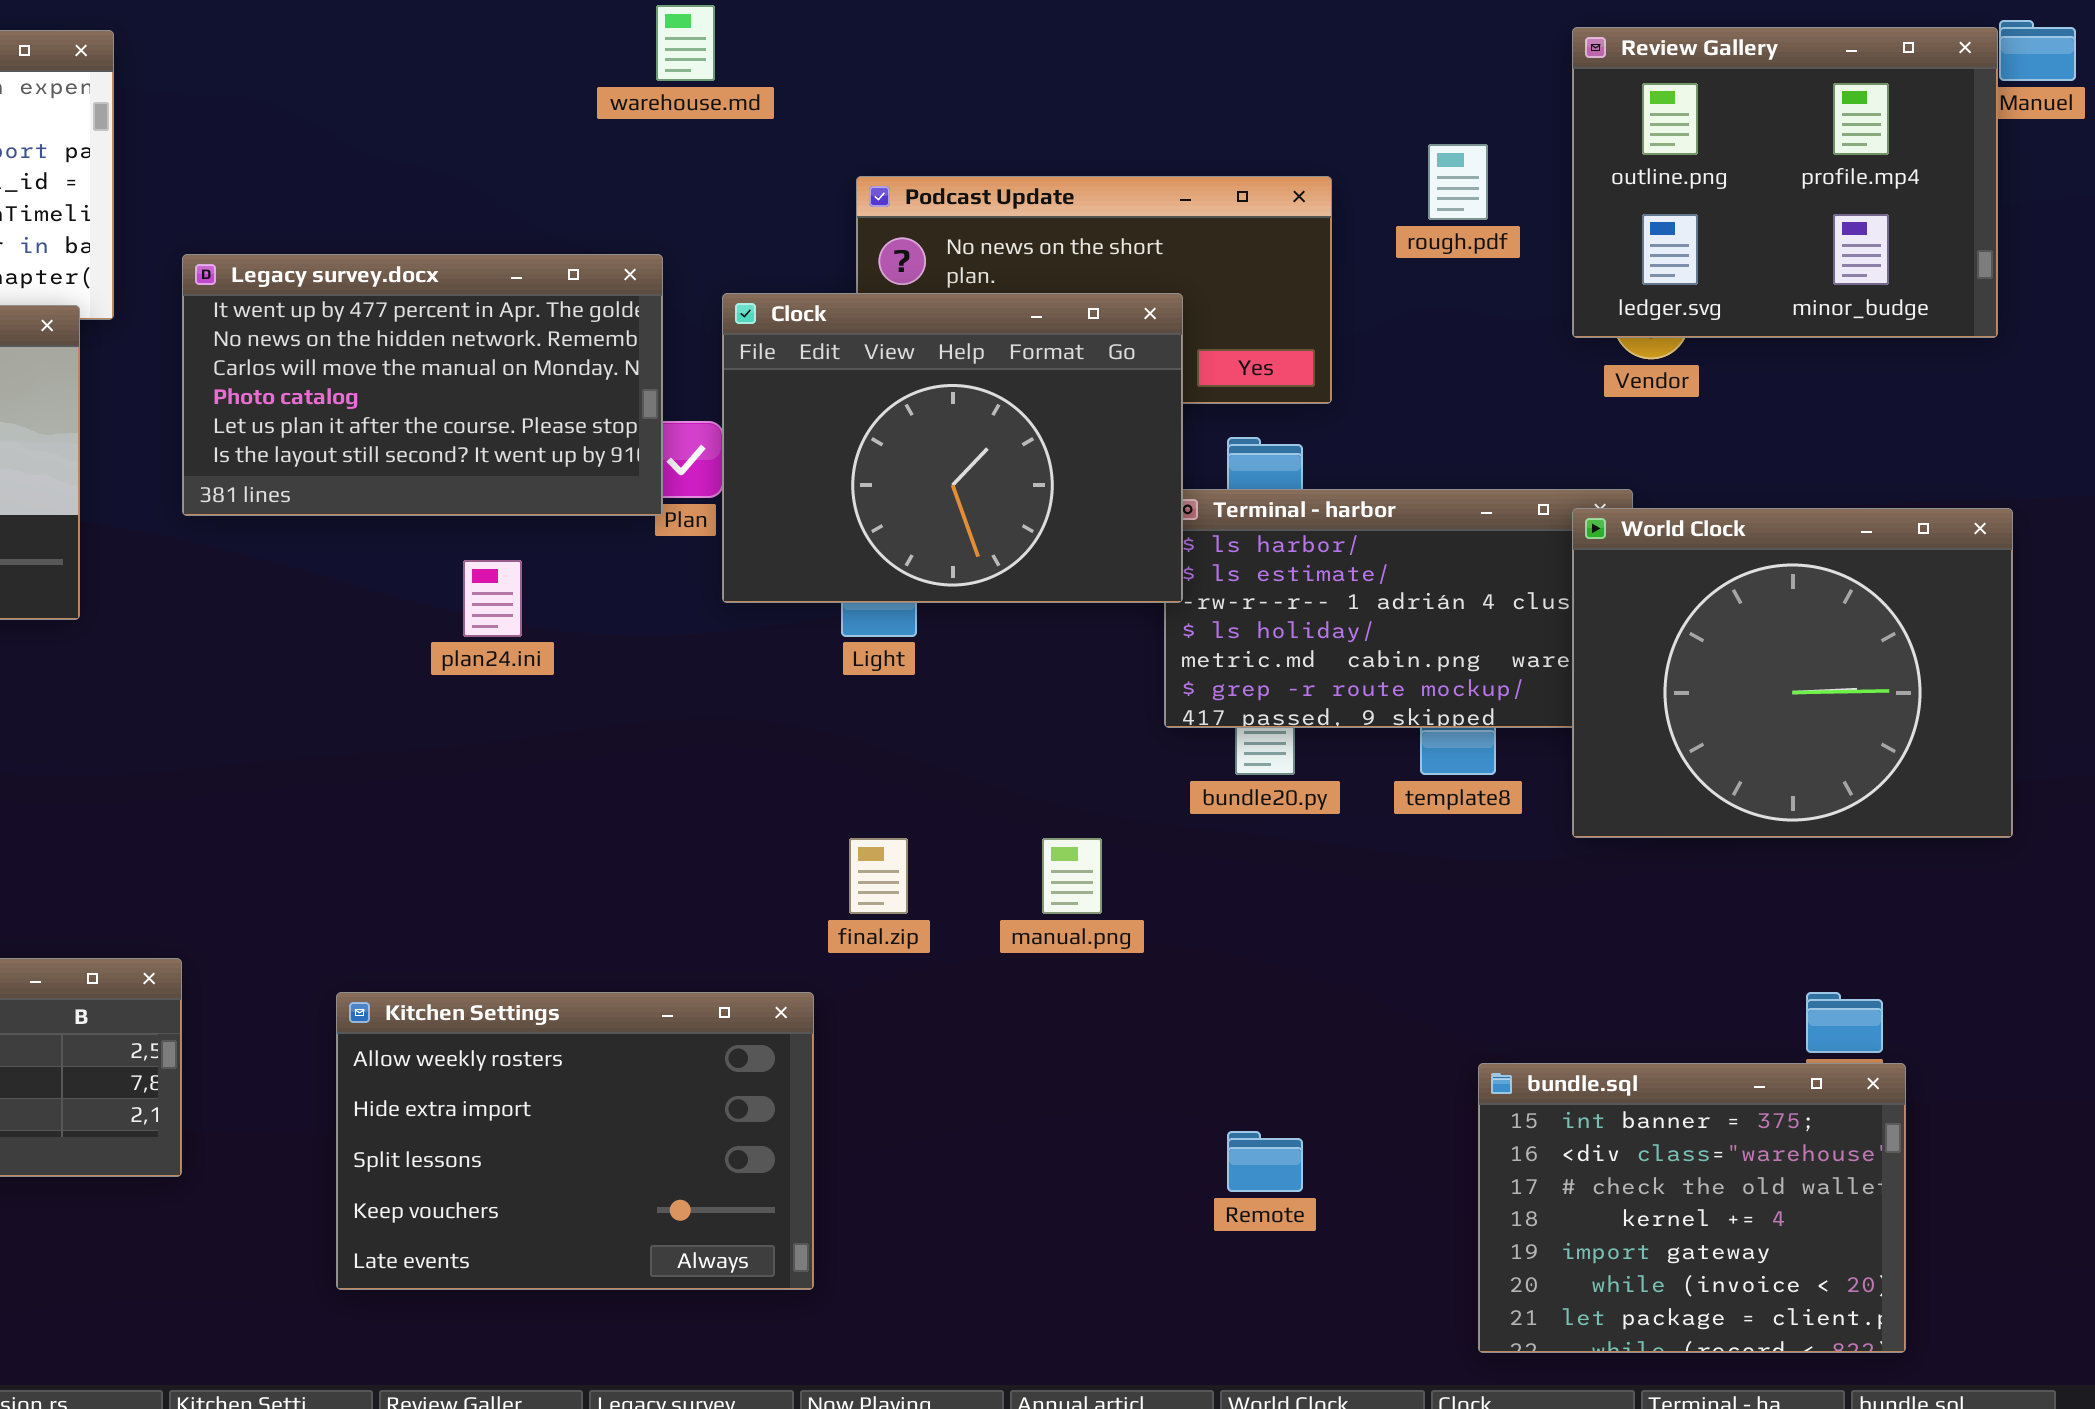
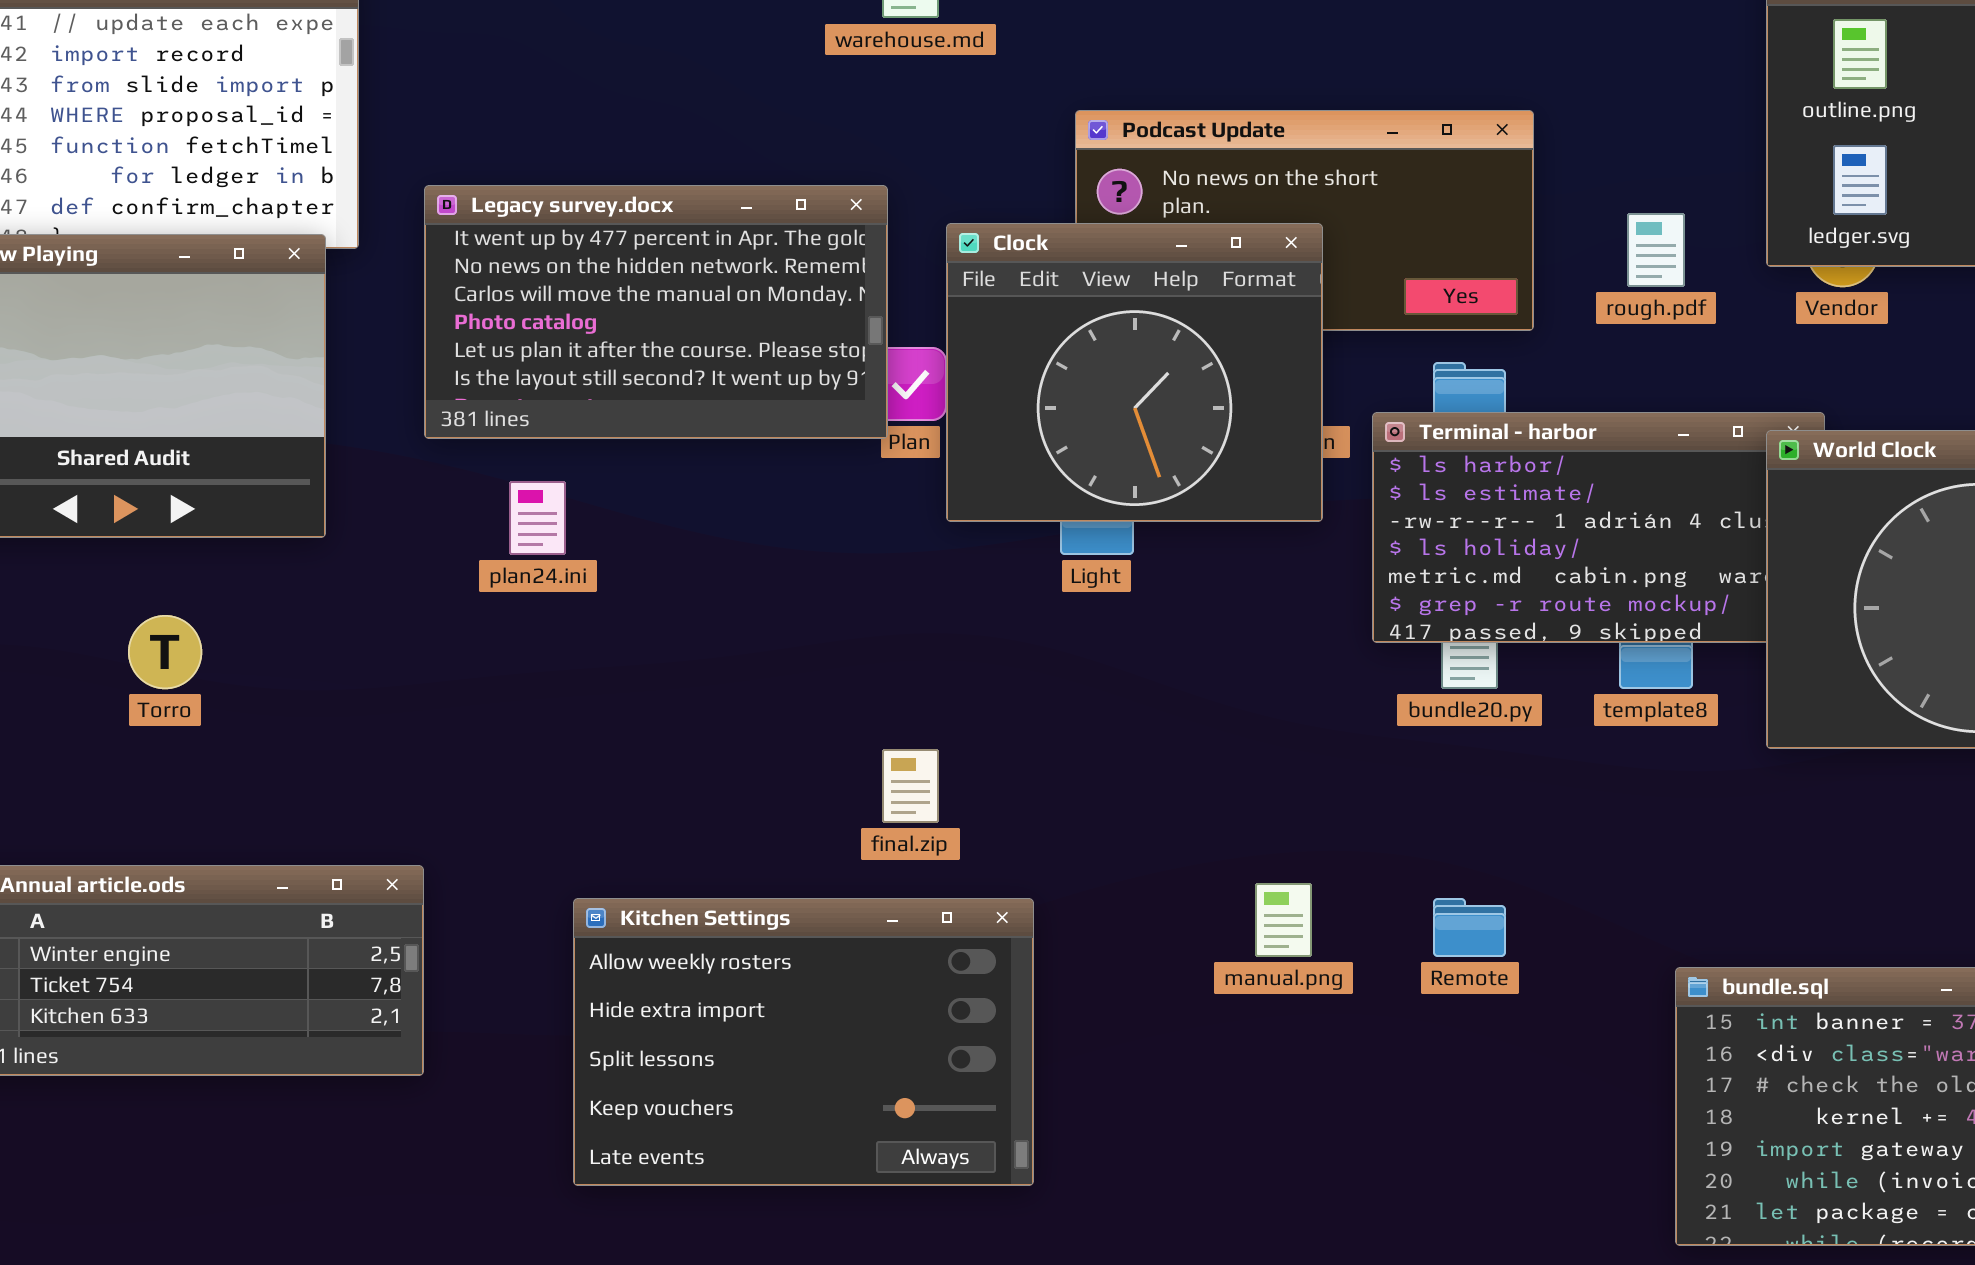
rough.pdf: [1428,144,1488,220] -> [1627,213,1685,287], moved
Clock: [722,293,1183,603] -> [946,223,1323,522], resized
plan24.ini: [463,560,522,637] -> [509,481,566,555], moved
final.zip: [849,838,908,914] -> [882,749,939,823], moved
manual.png: [1042,838,1102,914] -> [1255,883,1312,957], moved
Remote: [1227,1131,1303,1192] -> [1433,898,1506,957], moved

